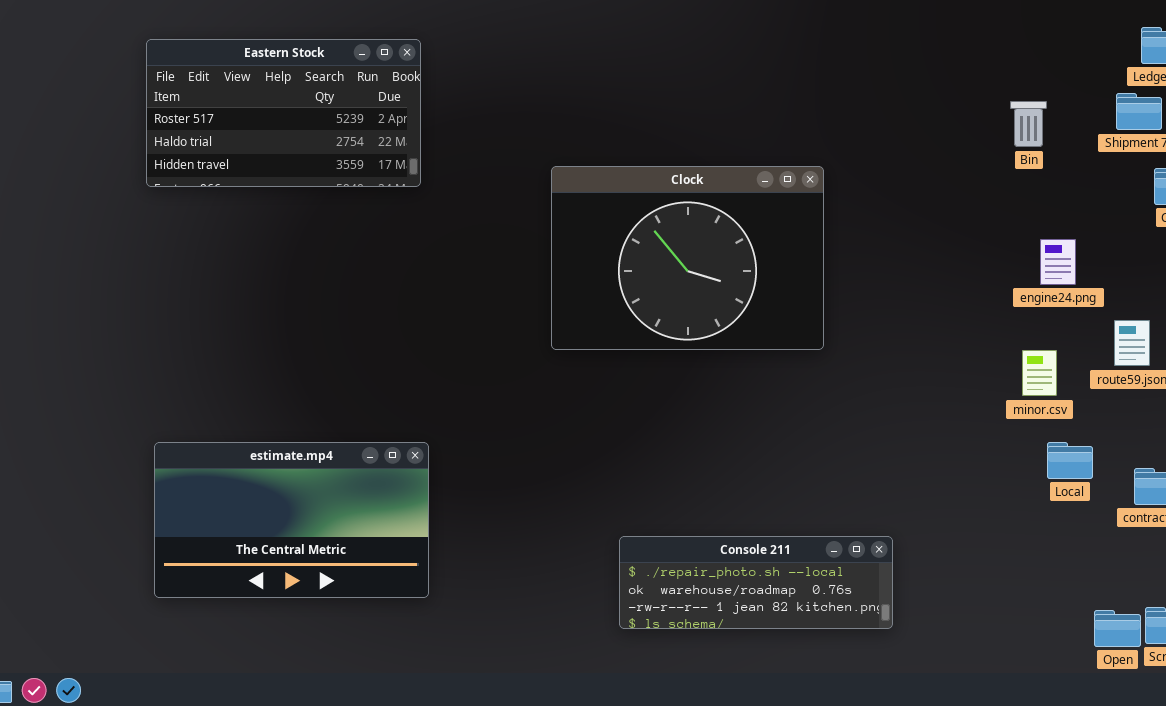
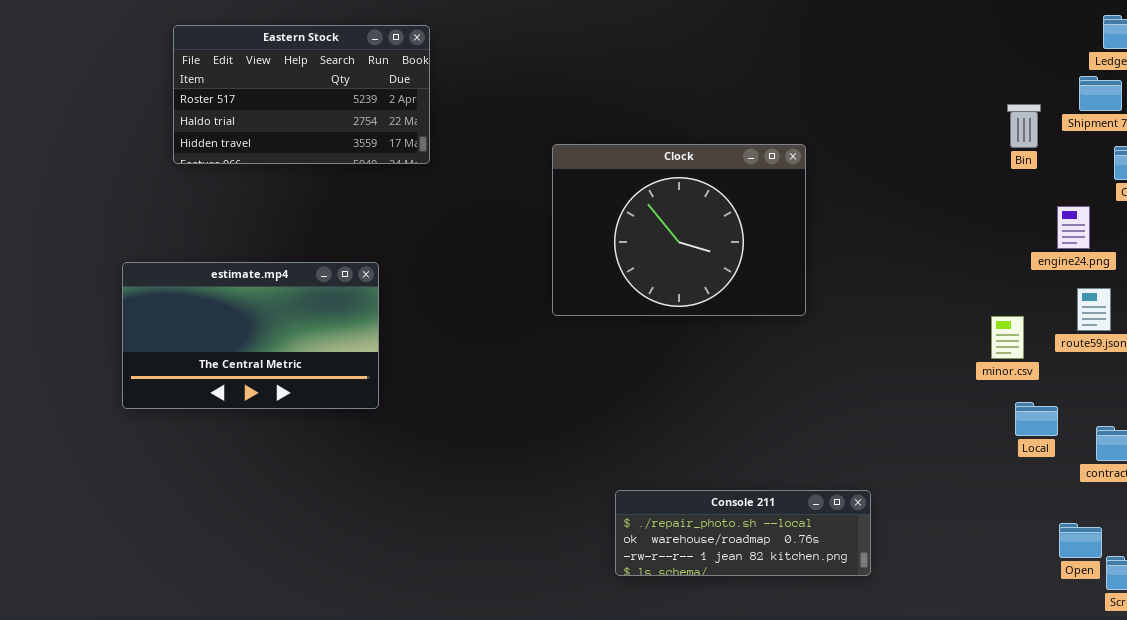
Bin: [1010,101,1047,147] -> [1007,104,1041,148], moved
engine24.png: [1040,239,1076,285] -> [1057,206,1090,249], moved
estimate.mp4: [154,442,429,598] -> [122,262,379,409], moved
Open: [1094,610,1141,647] -> [1059,523,1102,558], moved

